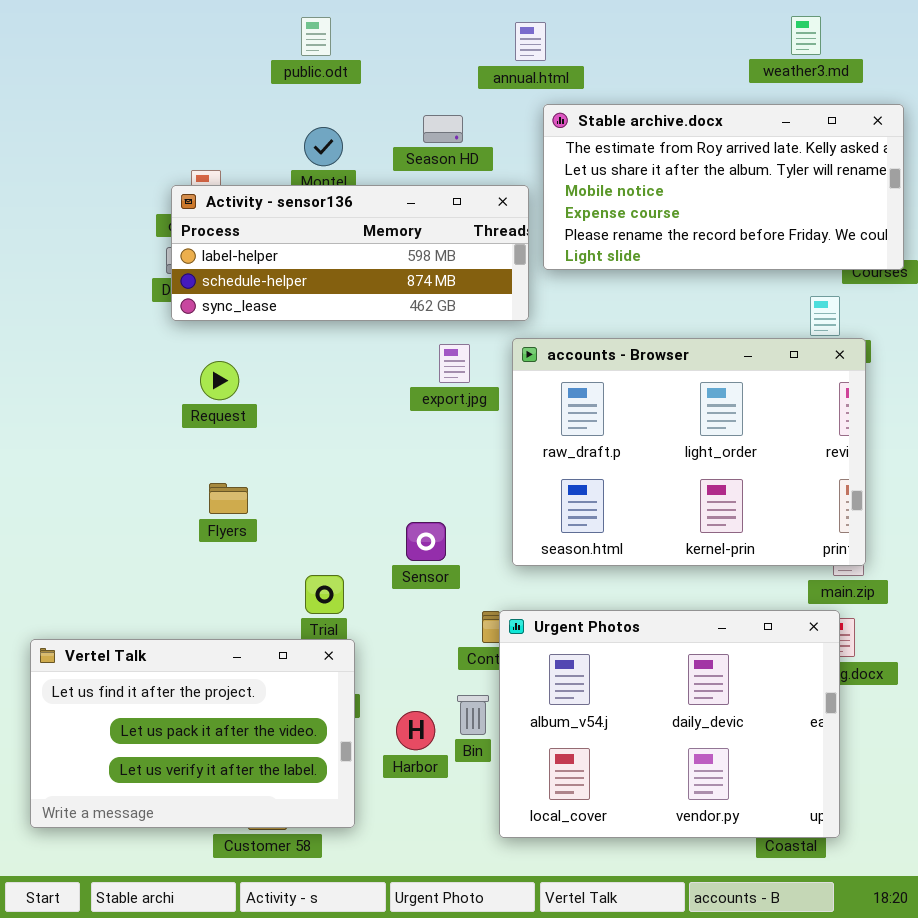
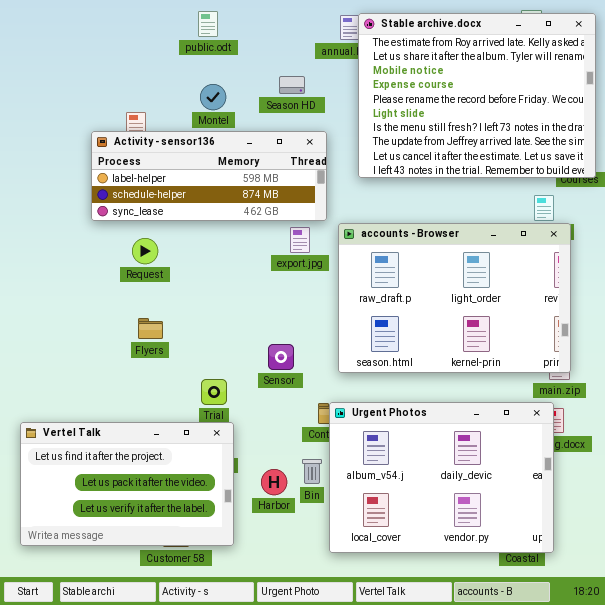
Stable archive.docx: [543,104,904,270] -> [358,13,596,178], resized
Activity - sensor136: [171,185,529,321] -> [91,131,327,221], moved

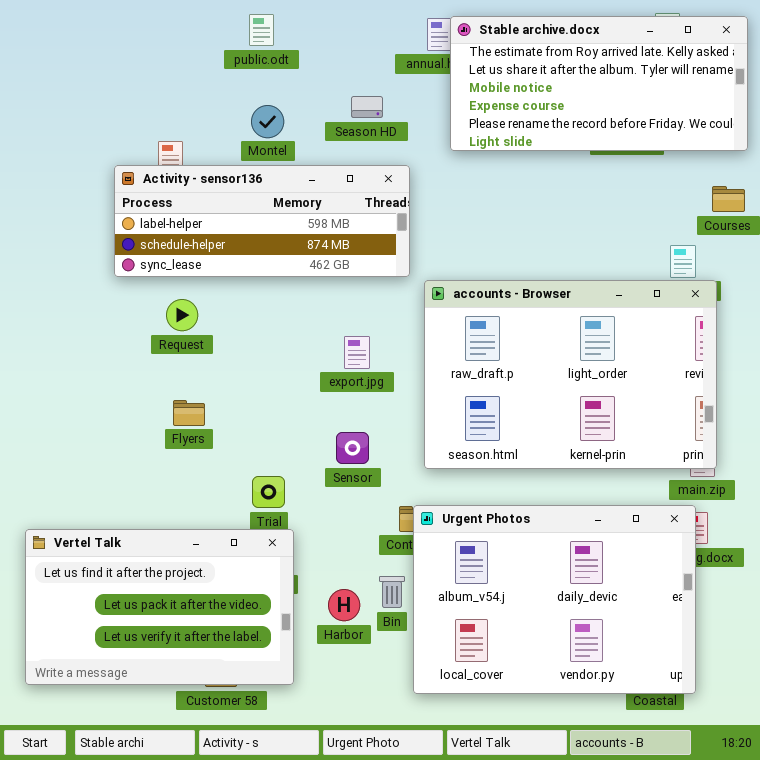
Stable archive.docx: [358,13,596,178] -> [450,16,748,151], resized
export.jpg: [290,227,310,253] -> [344,336,370,369], moved

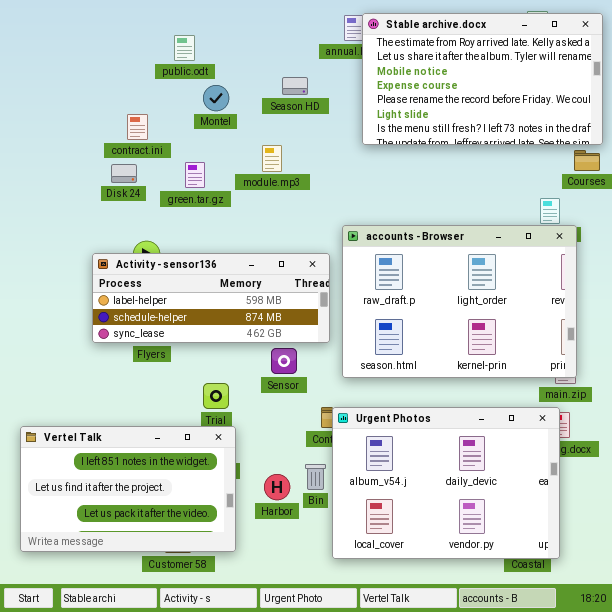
public.odt: [249,14,274,46] -> [174,35,195,61], moved
Stable archive.docx: [450,16,748,151] -> [362,13,603,145], resized
Activity - sensor136: [114,165,410,277] -> [92,253,330,343], moved
Vertel Talk: [25,529,294,685] -> [20,426,236,552], scrolled up 1 row

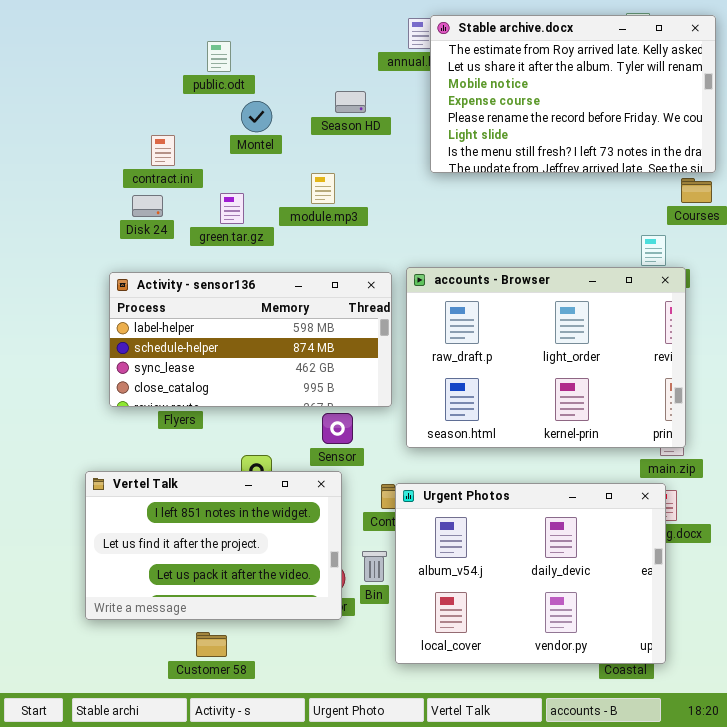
Activity - sensor136: [92,253,330,343] -> [109,272,392,407], resized
Vertel Talk: [20,426,236,552] -> [85,471,342,620], moved

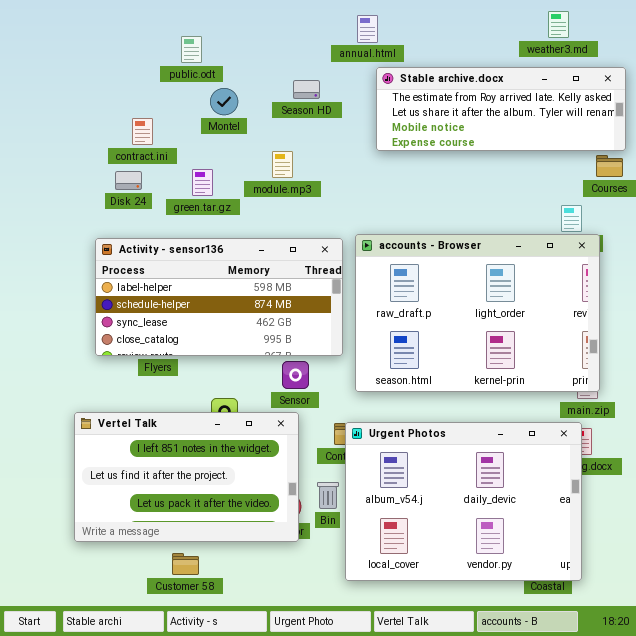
Stable archive.docx: [430,15,716,173] -> [376,67,626,151], resized

